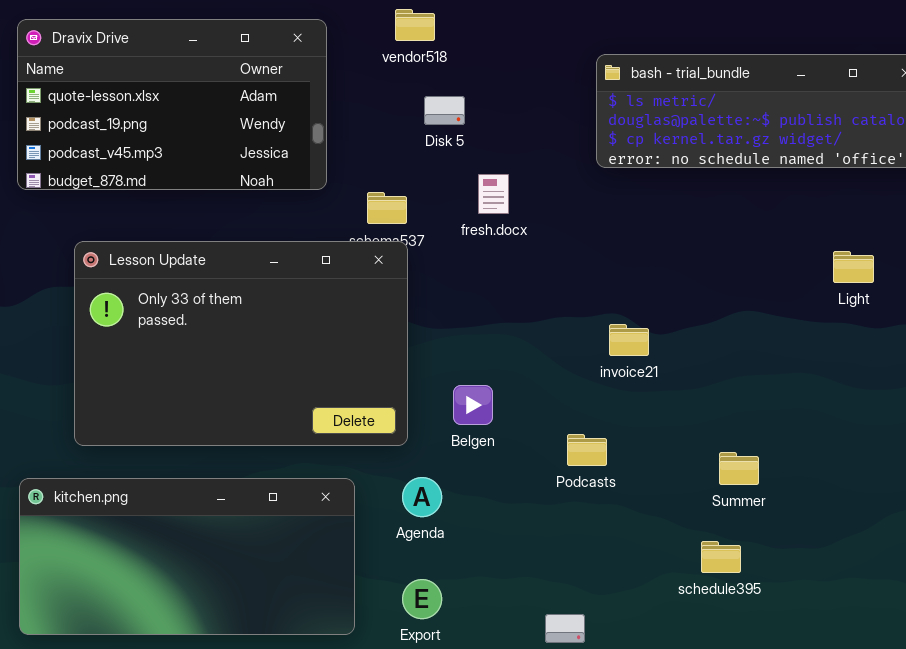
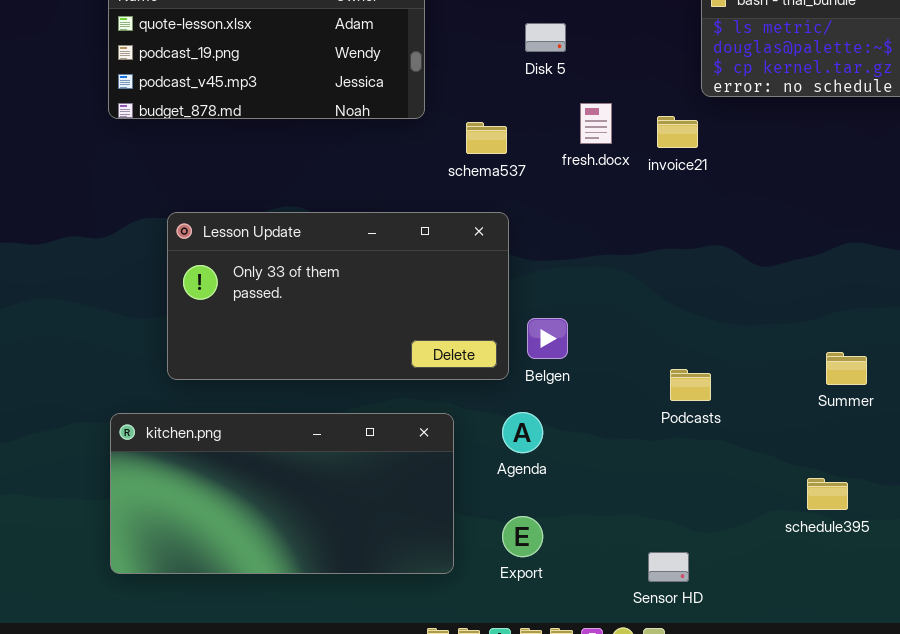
Lesson Update: [74,241,408,446] -> [167,212,509,380], resized
invoice21: [609,324,649,356] -> [657,116,698,148], moved
Belgen: [453,385,493,425] -> [527,318,568,359], moved
Summer: [719,452,759,485] -> [826,352,867,385], moved

